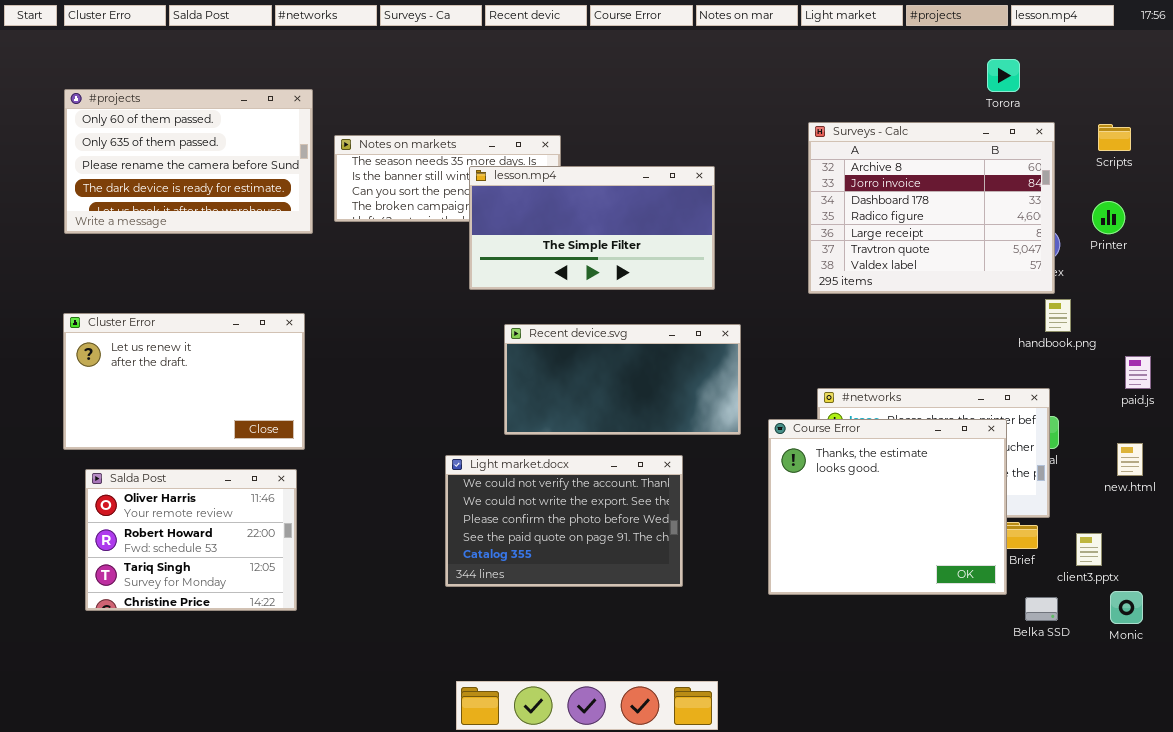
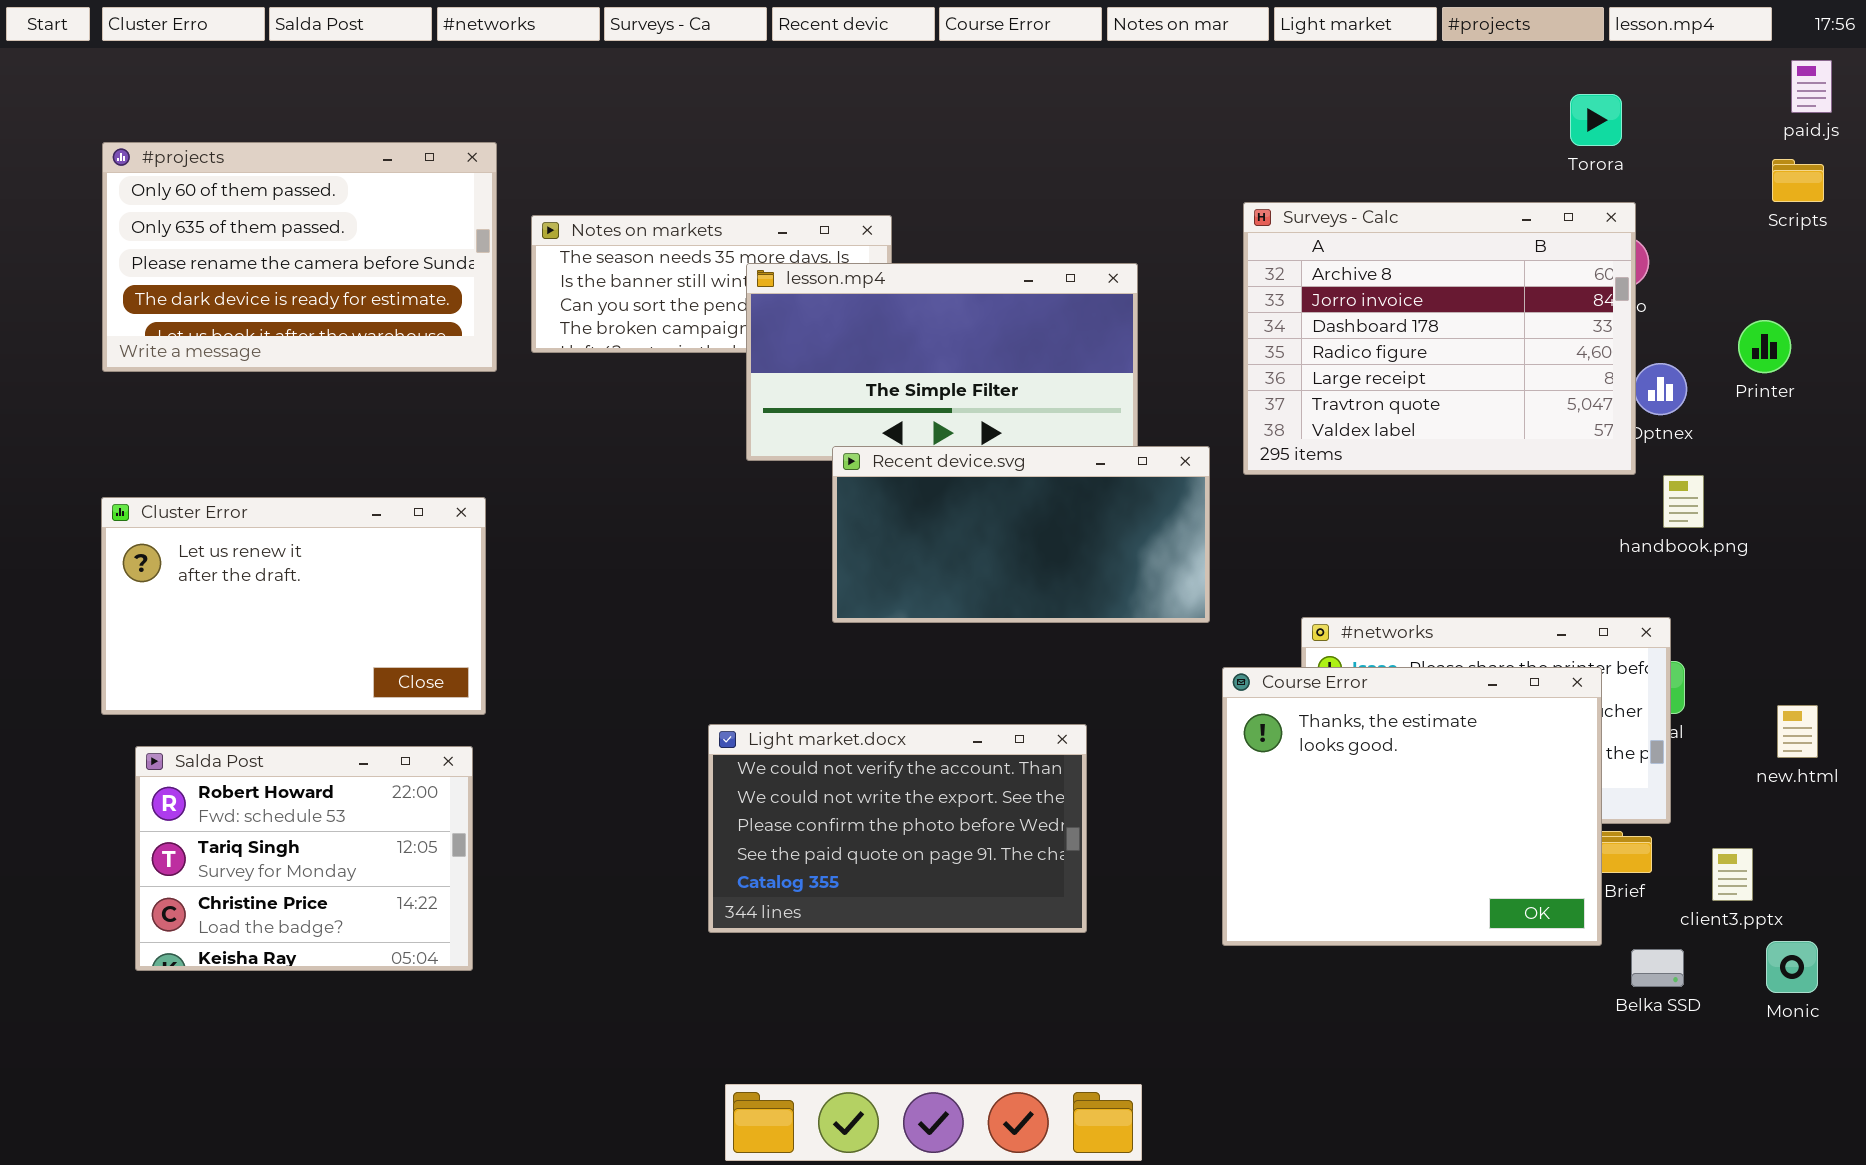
Surveys - Calc: [808,122,1055,294] -> [1243,202,1636,475], moved
Scripts: [1098,124,1131,151] -> [1772,159,1824,202], moved
Recent device.svg: [504,324,741,435] -> [832,446,1210,623], moved
paid.js: [1125,356,1151,389] -> [1791,60,1832,113], moved
Salda Post: [85,469,297,611] -> [135,746,473,971], scrolled down 1 row

